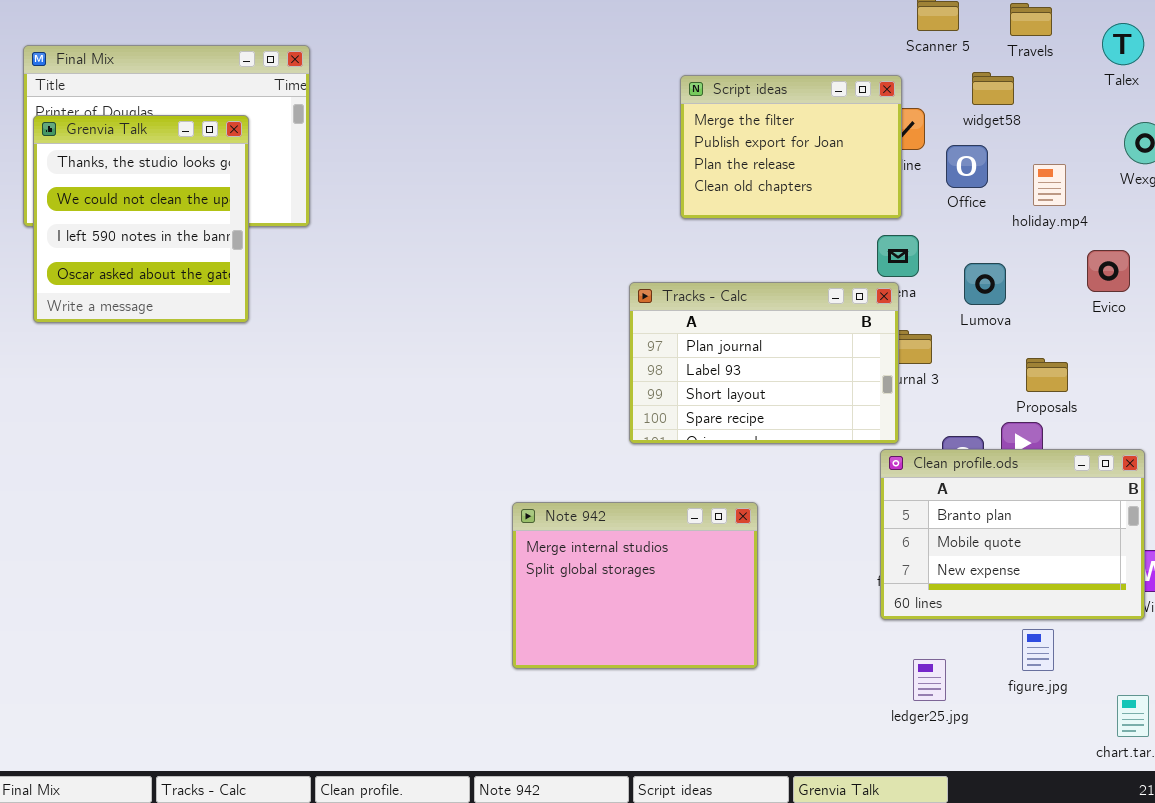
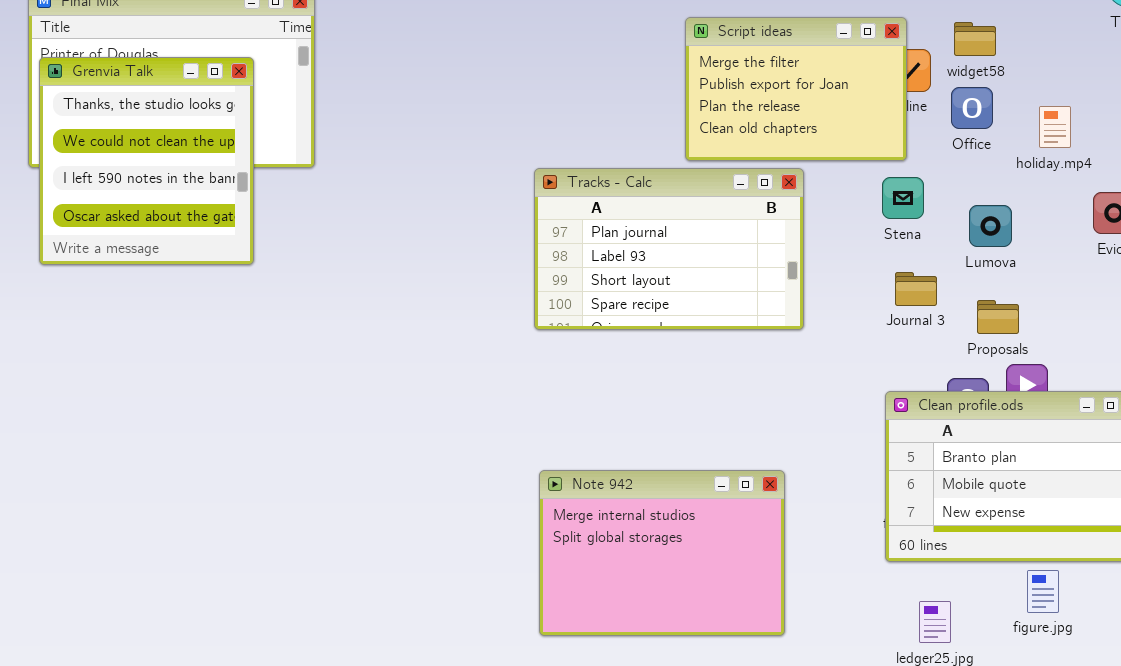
widget58: [972,72,1014,105] -> [954,22,996,56], moved
Tracks - Calc: [629,282,899,444] -> [534,168,804,330], moved
Proposals: [1026,358,1068,392] -> [977,300,1019,334], moved
Note 942: [512,502,758,669] -> [539,470,785,636], moved

